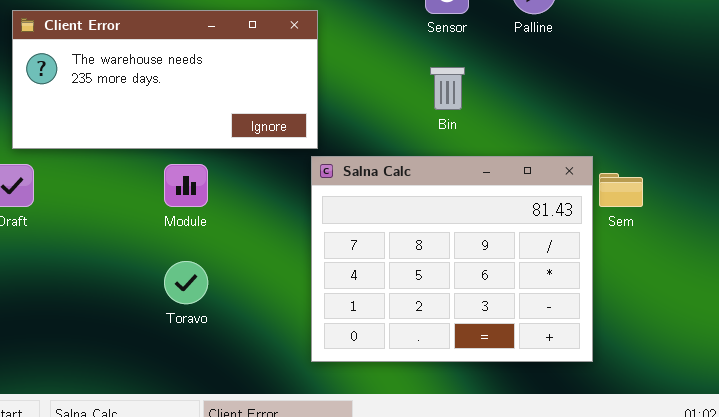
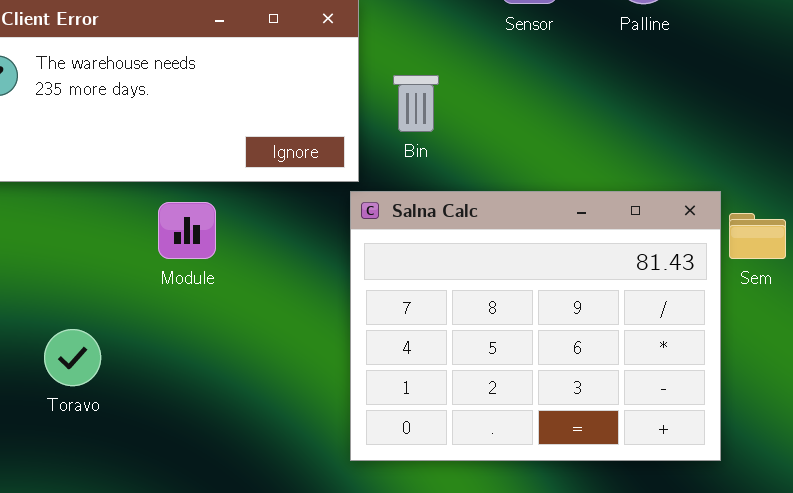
Bin: [430,67,465,110] -> [393,75,439,132], moved
Toravo: [164,261,208,304] -> [44,329,101,386], moved

